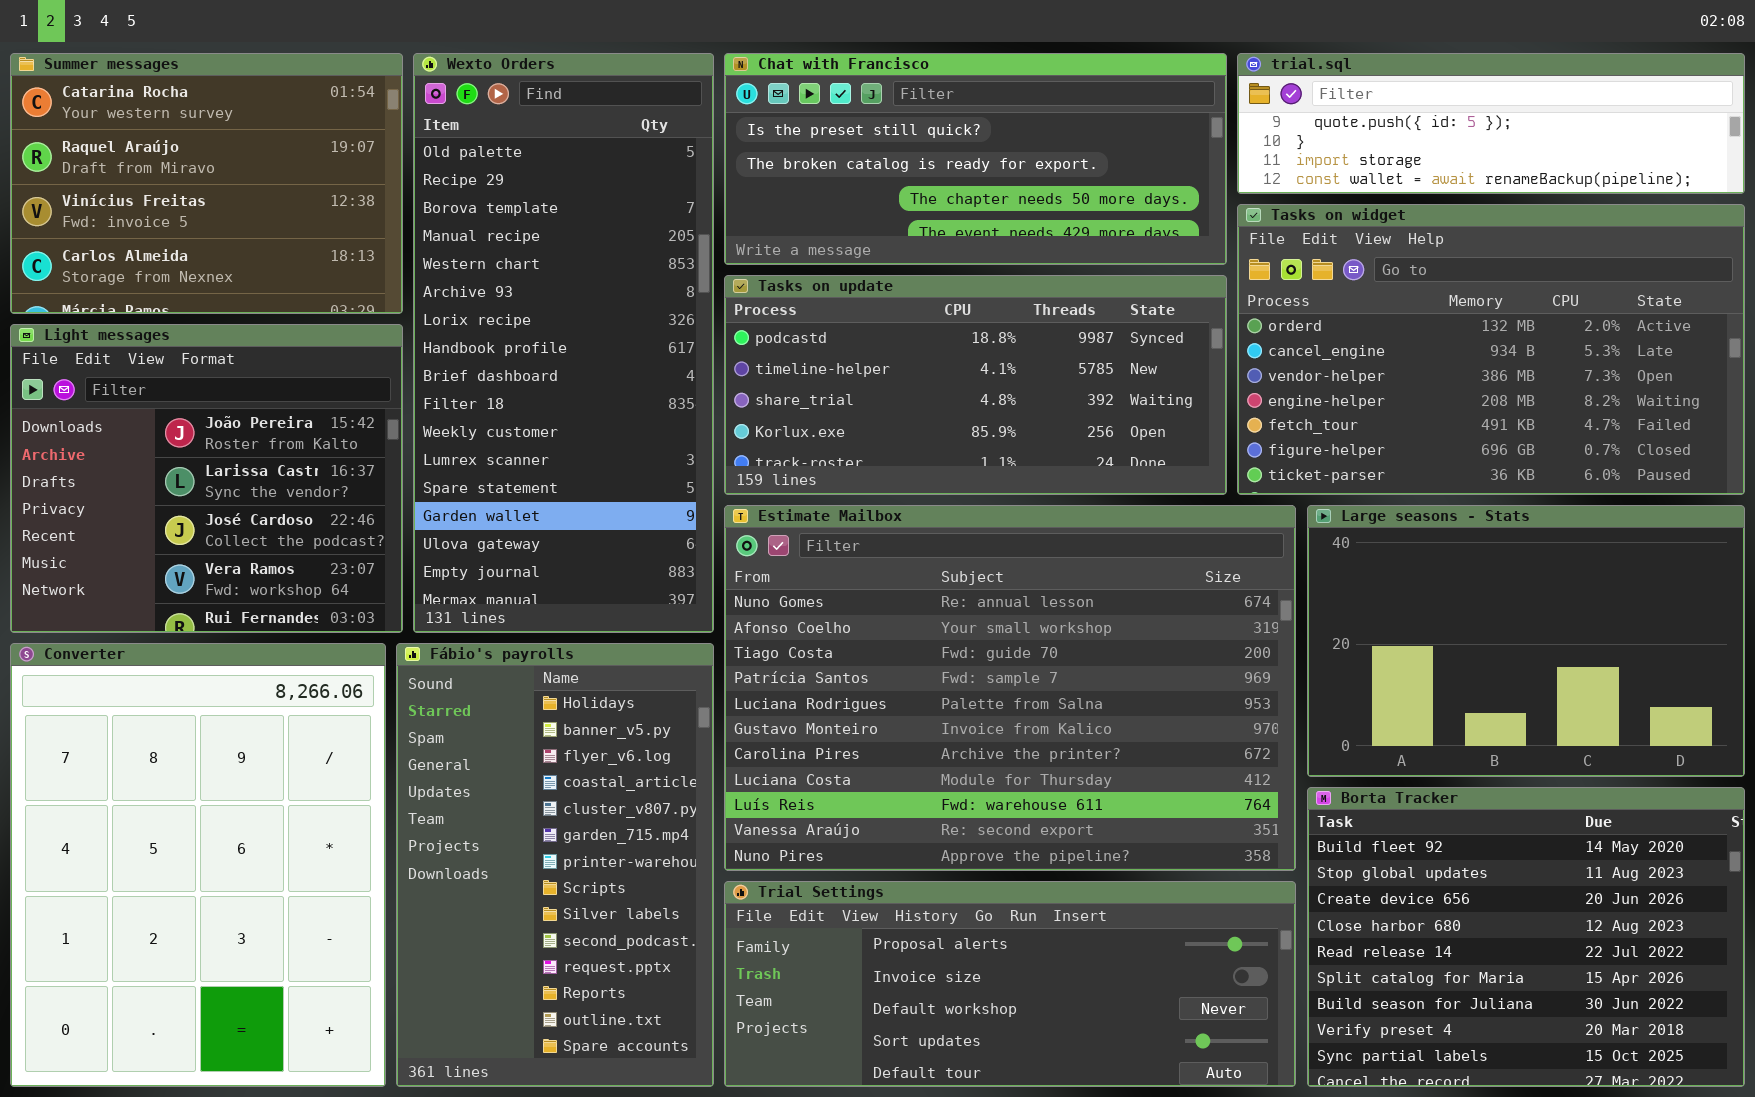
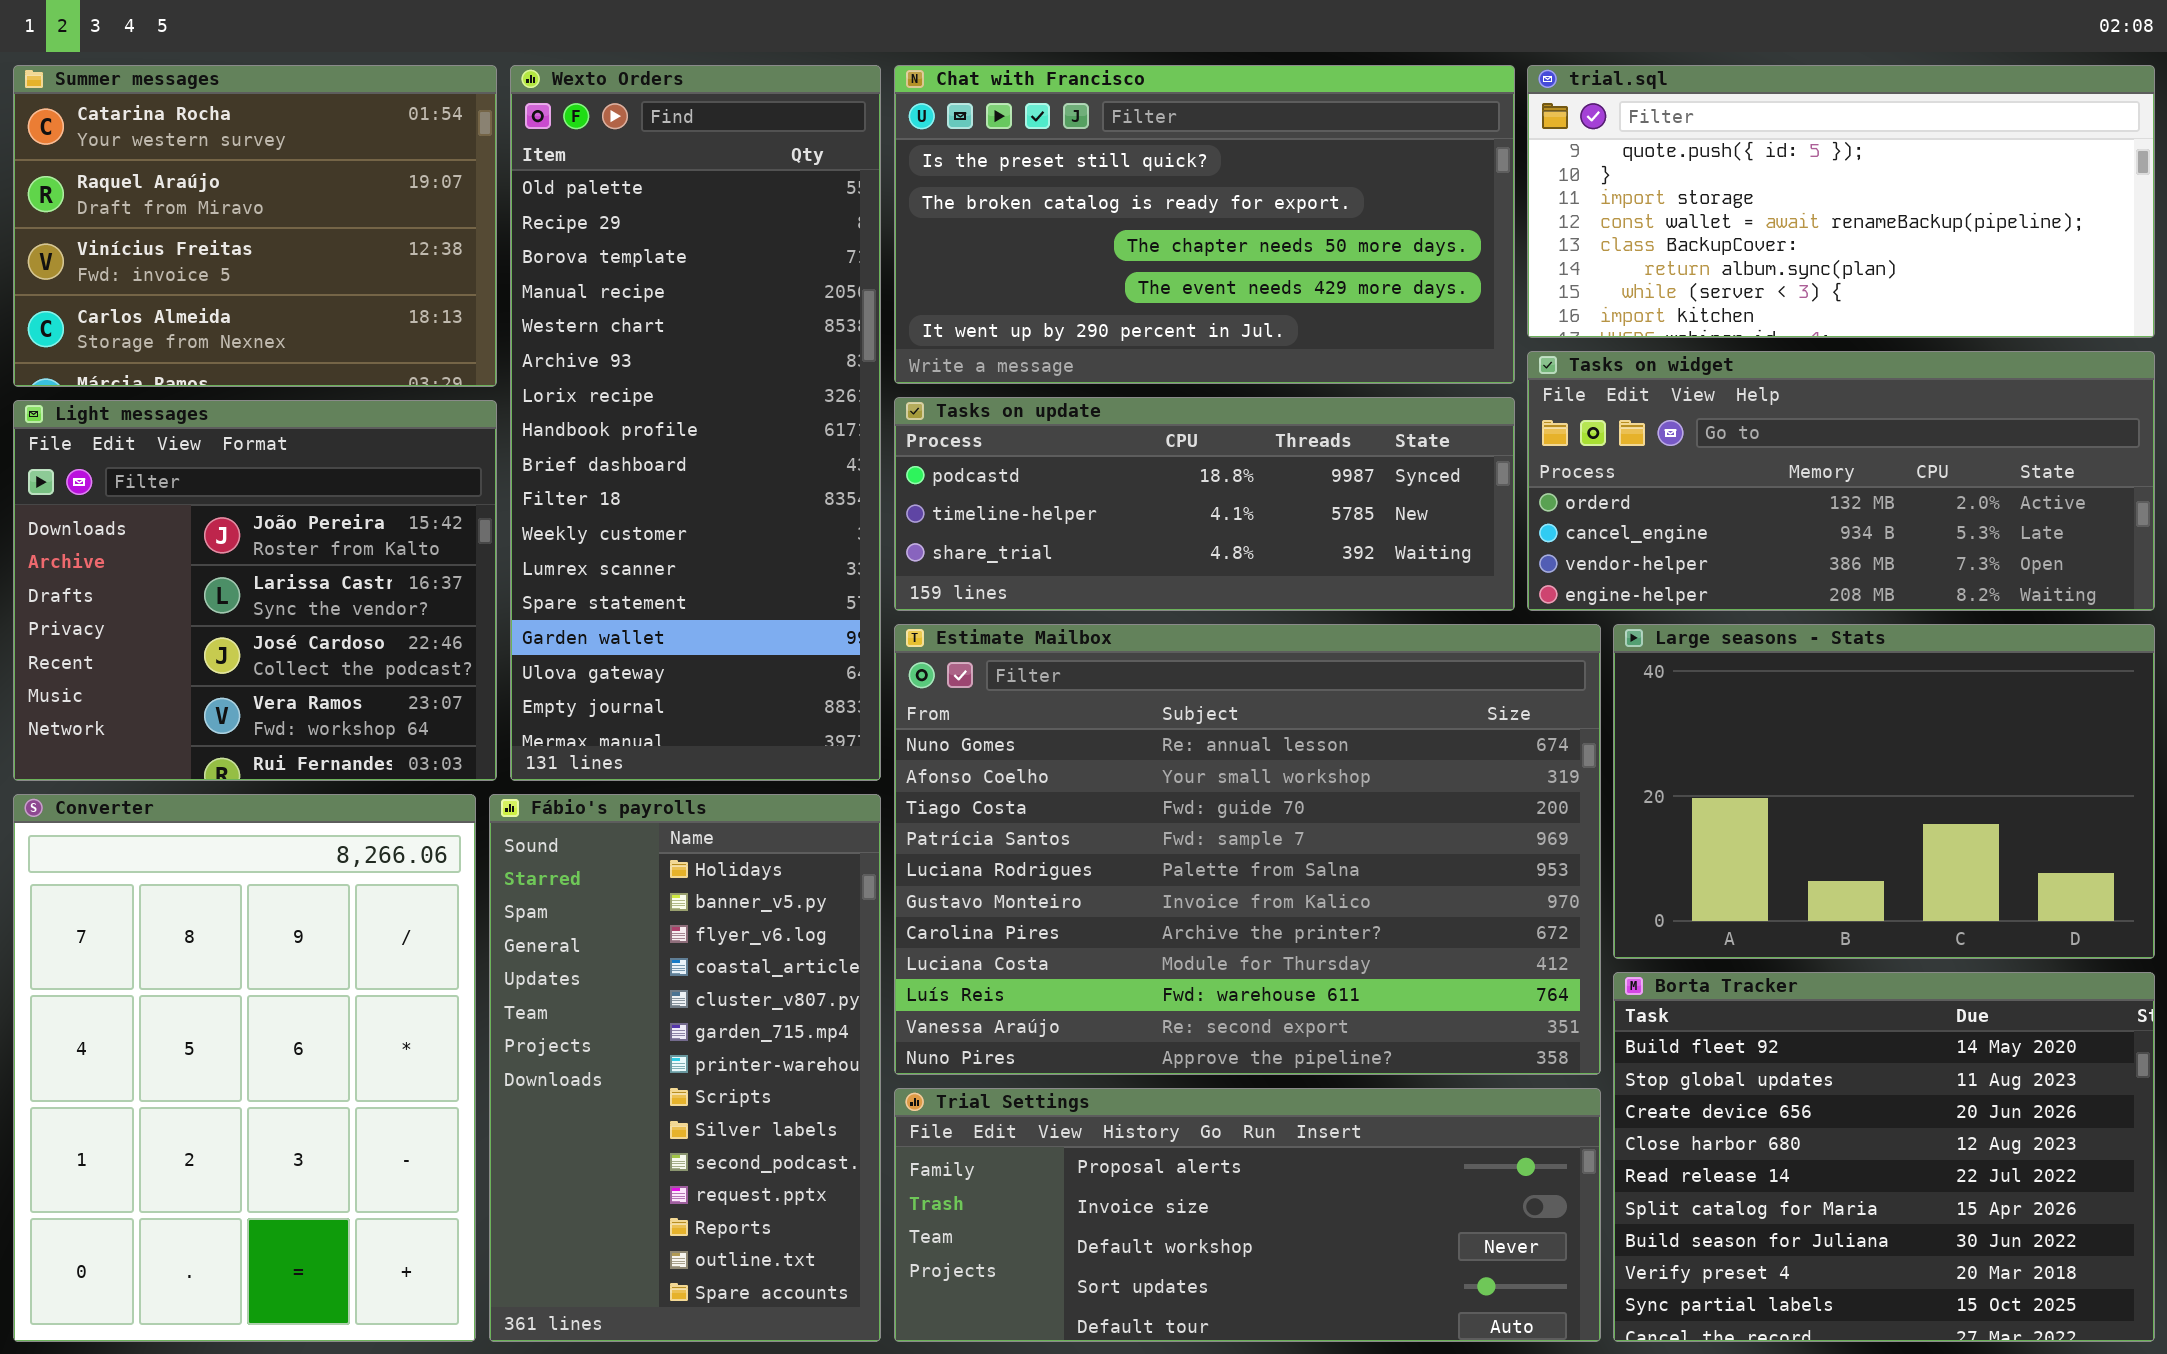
Chat with Francisco: [724,53,1227,265] -> [894,65,1515,384], resized
trial.sql: [1237,53,1745,194] -> [1527,65,2155,338], resized
Tasks on widget: [1237,204,1745,495] -> [1527,351,2155,611], resized
Tasks on update: [724,275,1227,495] -> [894,397,1515,611], resized

